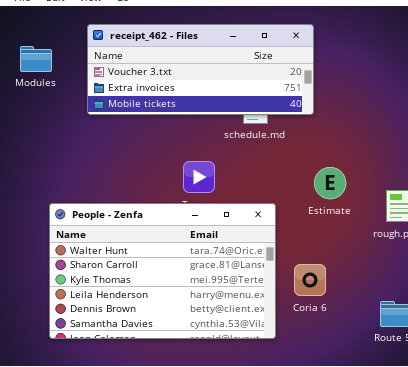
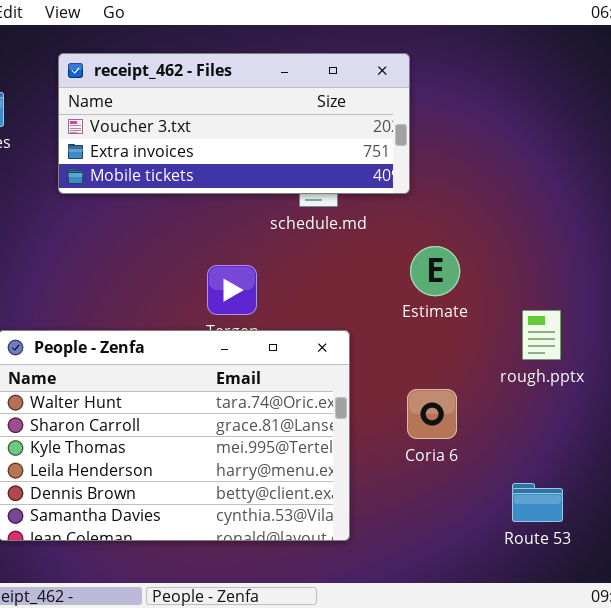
Estimate: [314,167,346,199] -> [410,246,460,296], moved
Coria 6: [294,264,326,296] -> [407,389,457,439], moved

